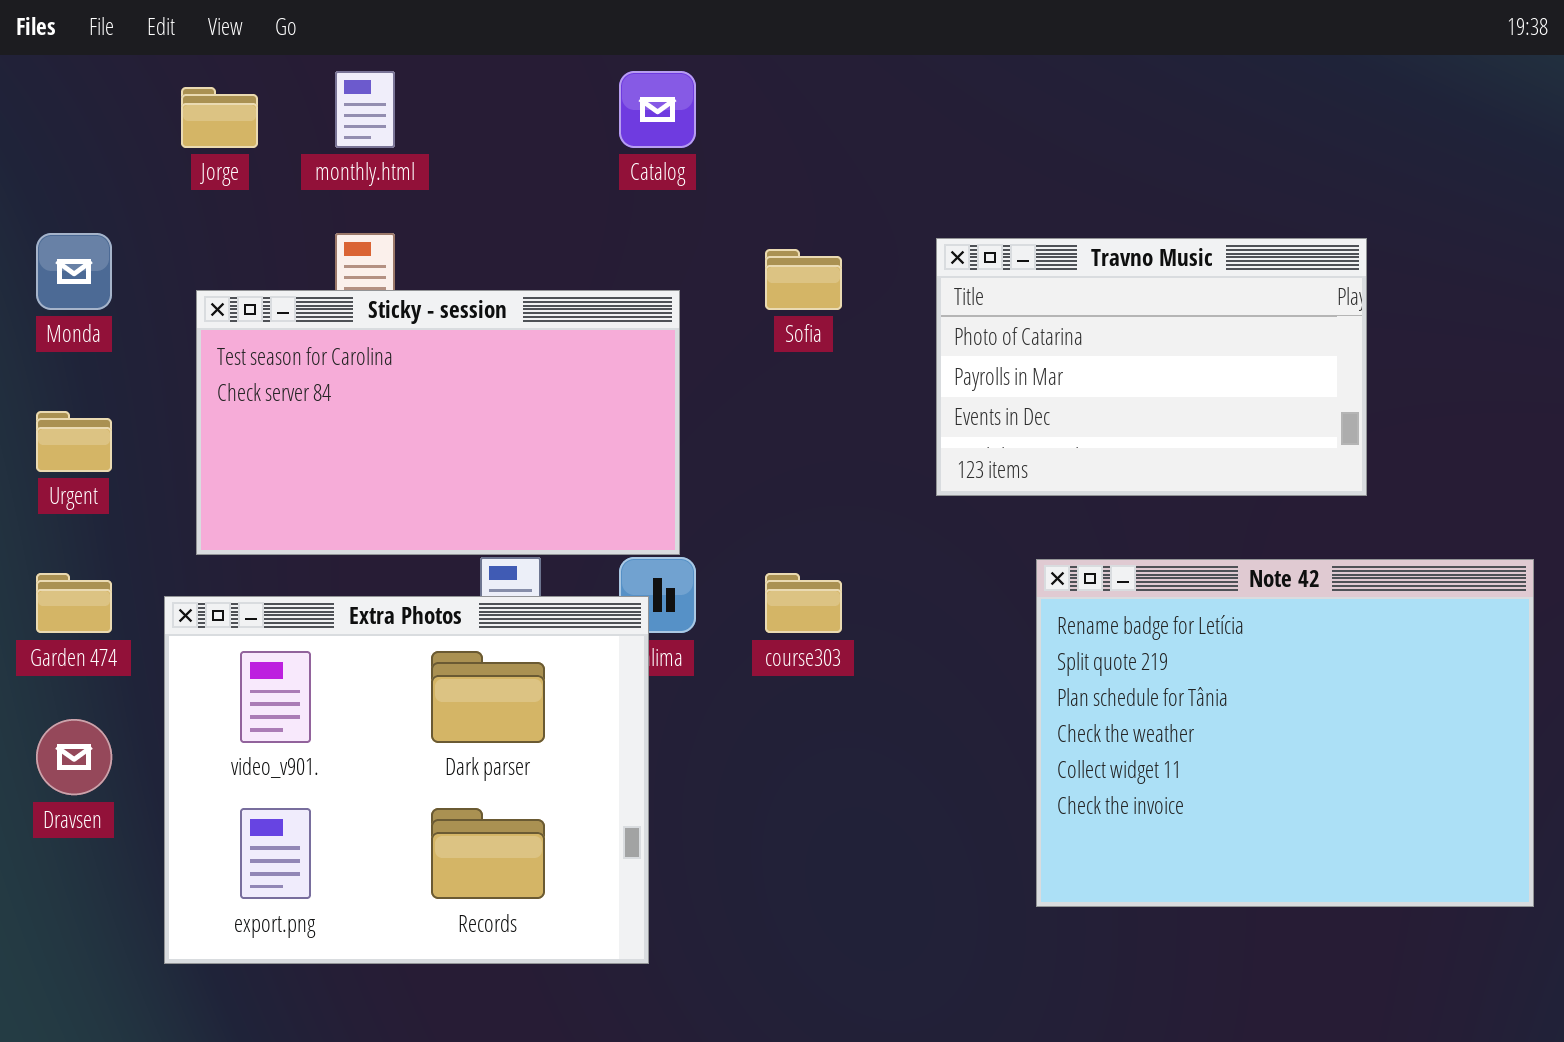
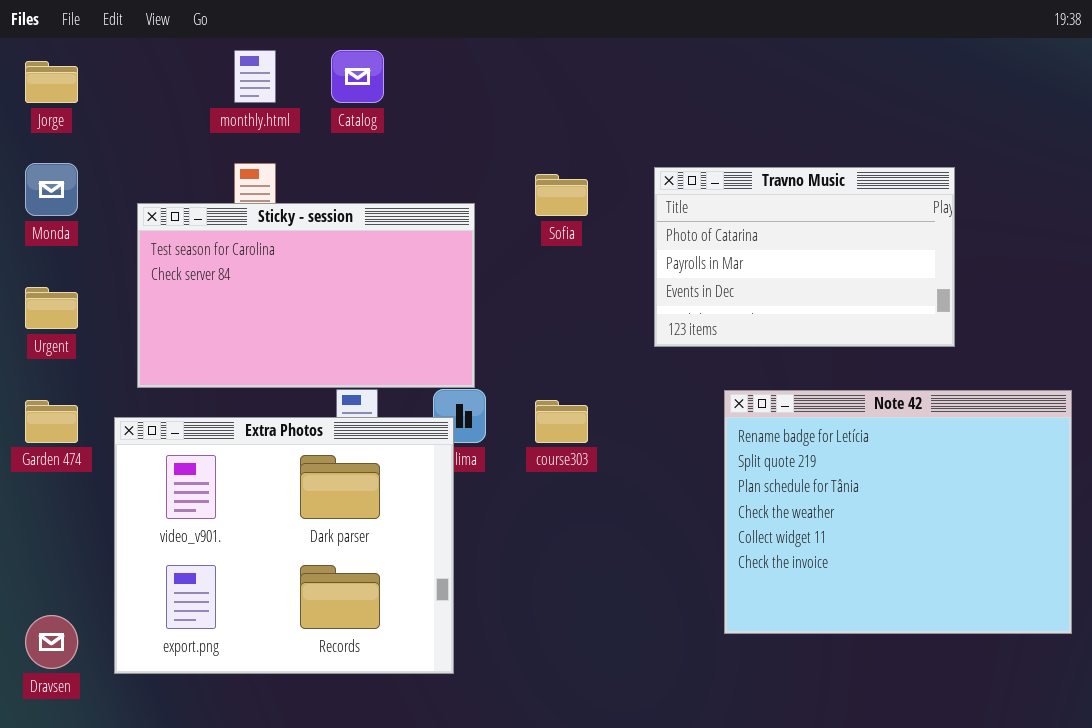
Catalog: [619,71,696,148] -> [331,50,384,103], moved
Jorge: [181,87,258,148] -> [25,61,78,103], moved
Dravsen: [36,719,112,795] -> [25,615,78,669], moved

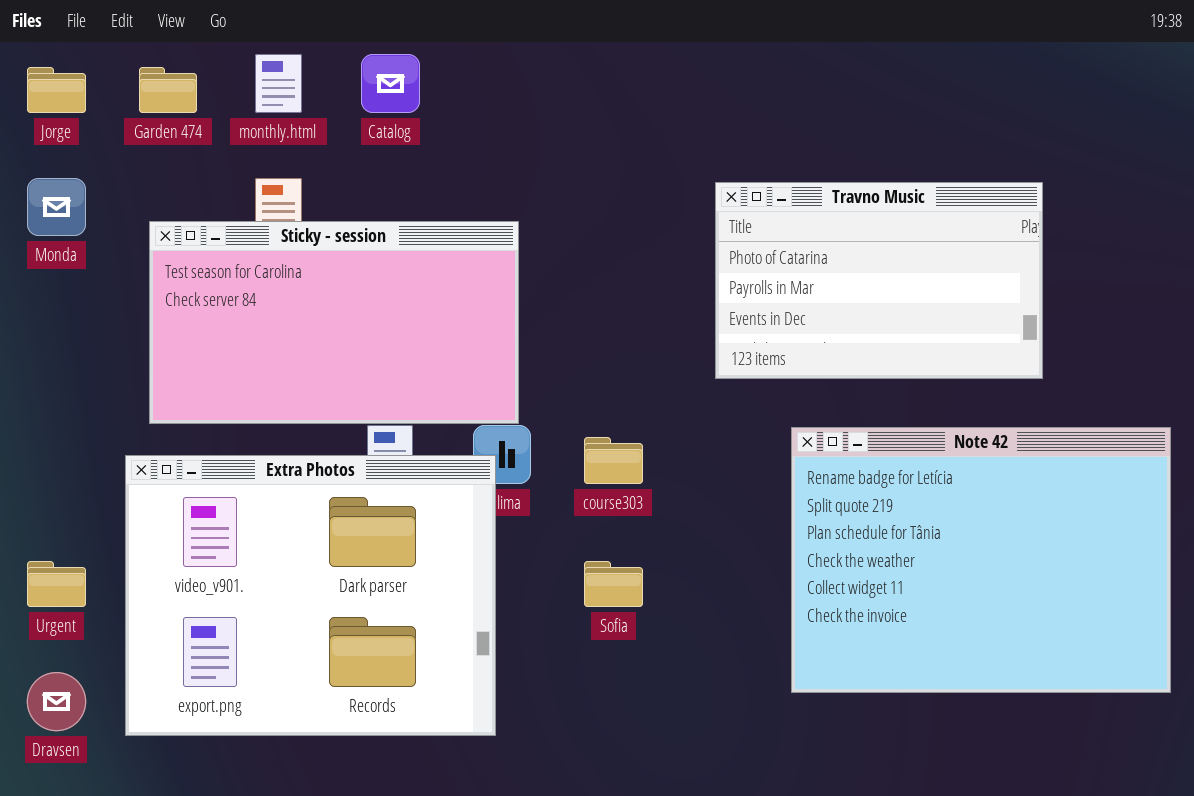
Sofia: [535,174,588,216] -> [584,561,643,607], moved
Urgent: [25,287,78,329] -> [27,561,86,607], moved
Garden 474: [25,400,78,443] -> [139,67,197,113], moved

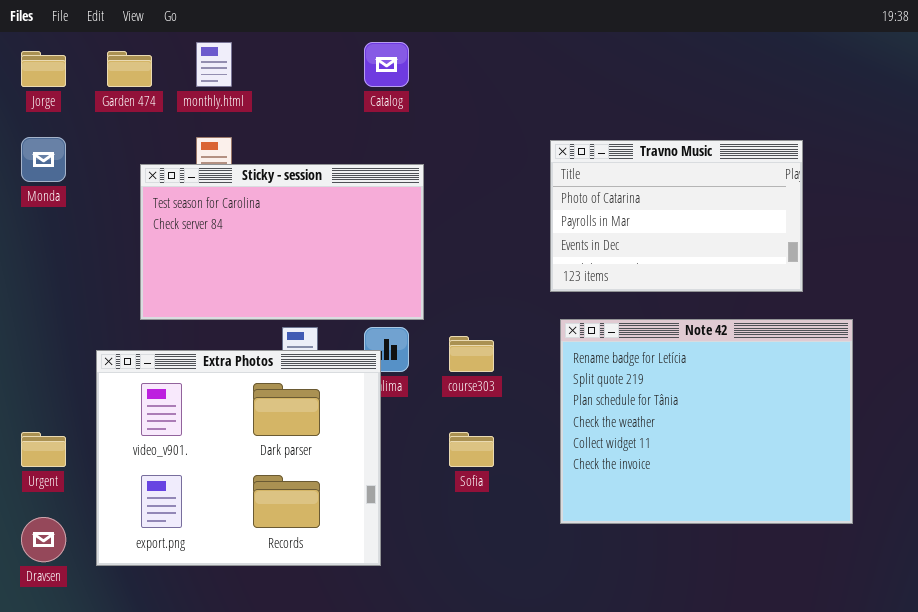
Catalog: [361,54,420,113] -> [364,42,409,87], moved
Sticky - session: [149,221,519,424] -> [140,164,424,320], moved
Note 42: [791,427,1171,693] -> [560,319,853,524], moved

